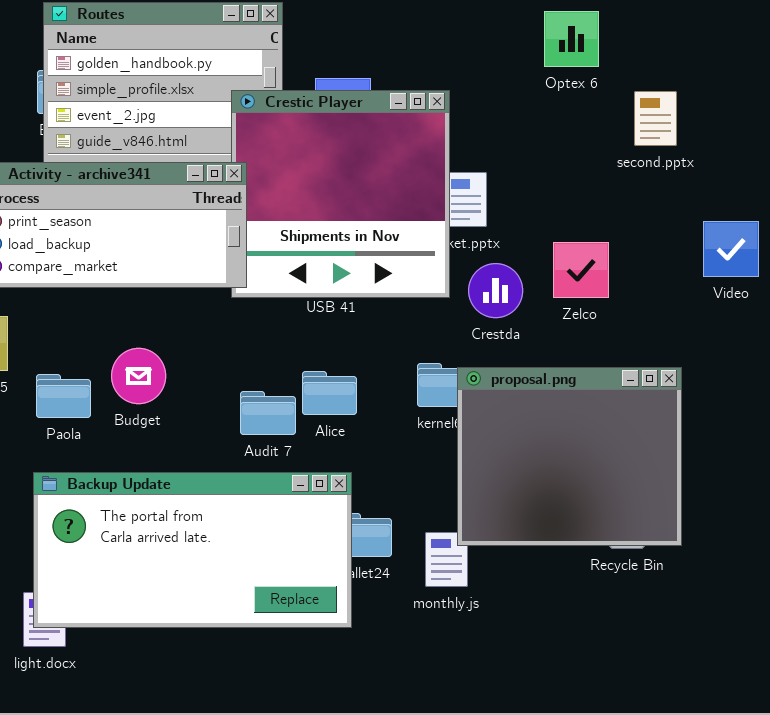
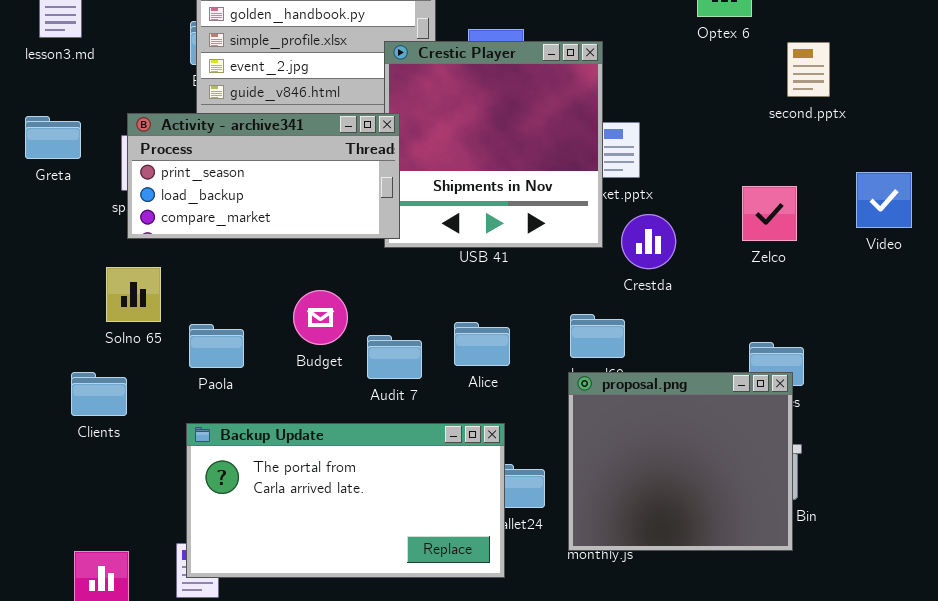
Zelco: [553,242,609,298] -> [742,186,797,241], moved
Budget: [111,348,166,404] -> [293,290,348,345], moved
proposal.png: [457,367,682,546] -> [568,372,793,551], moved
Audit 7: [240,391,296,435] -> [367,335,422,379], moved

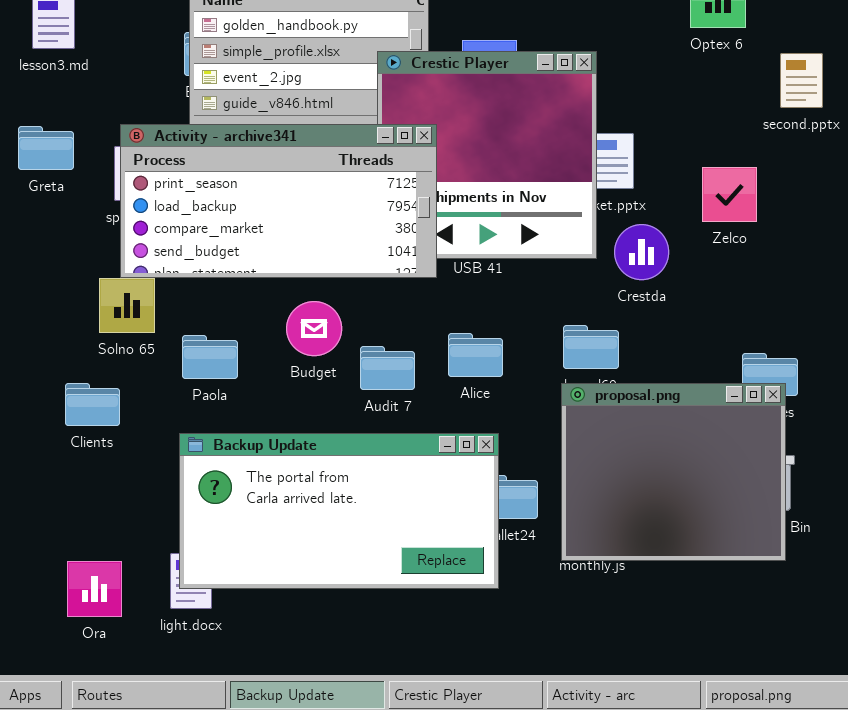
Activity - archive341: [127,113,400,239] -> [120,124,437,278], resized
Zelco: [742,186,797,241] -> [702,167,757,222], moved

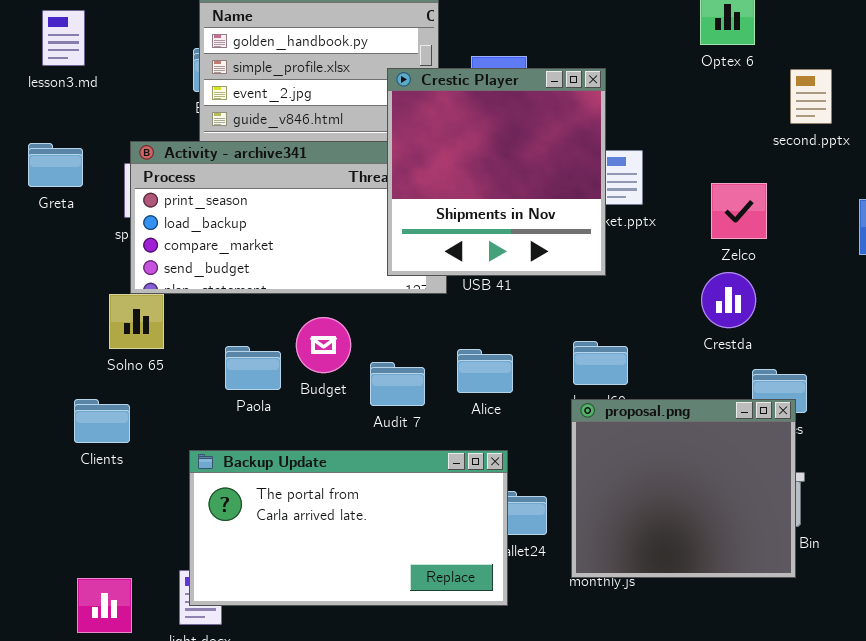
Crestic Player: [377,51,597,259] -> [387,68,606,276], raised
Crestda: [614,224,669,280] -> [701,272,756,328], moved
Paola: [182,335,238,379] -> [225,346,281,390], moved

